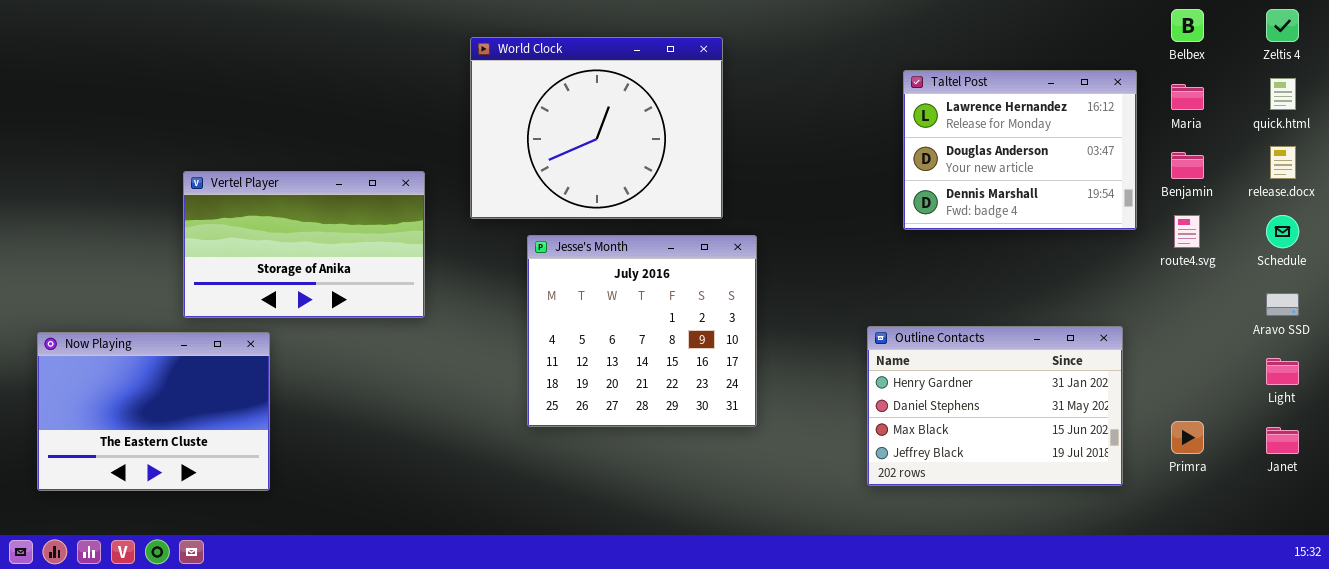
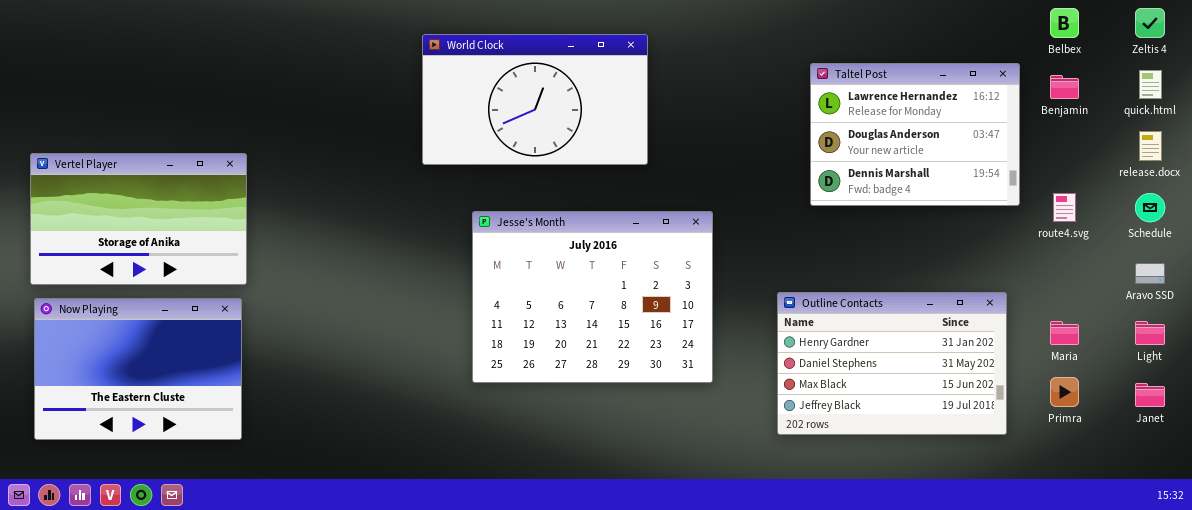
World Clock: [470,37,723,219] -> [422,34,648,165], resized
Maria: [1171,84,1204,110] -> [1050,321,1079,345], moved
Benjamin: [1171,152,1204,179] -> [1050,75,1079,99], moved
Vertel Player: [183,171,425,318] -> [30,153,247,285], moved
Jesse's Month: [527,235,757,427] -> [472,211,713,383], resized

